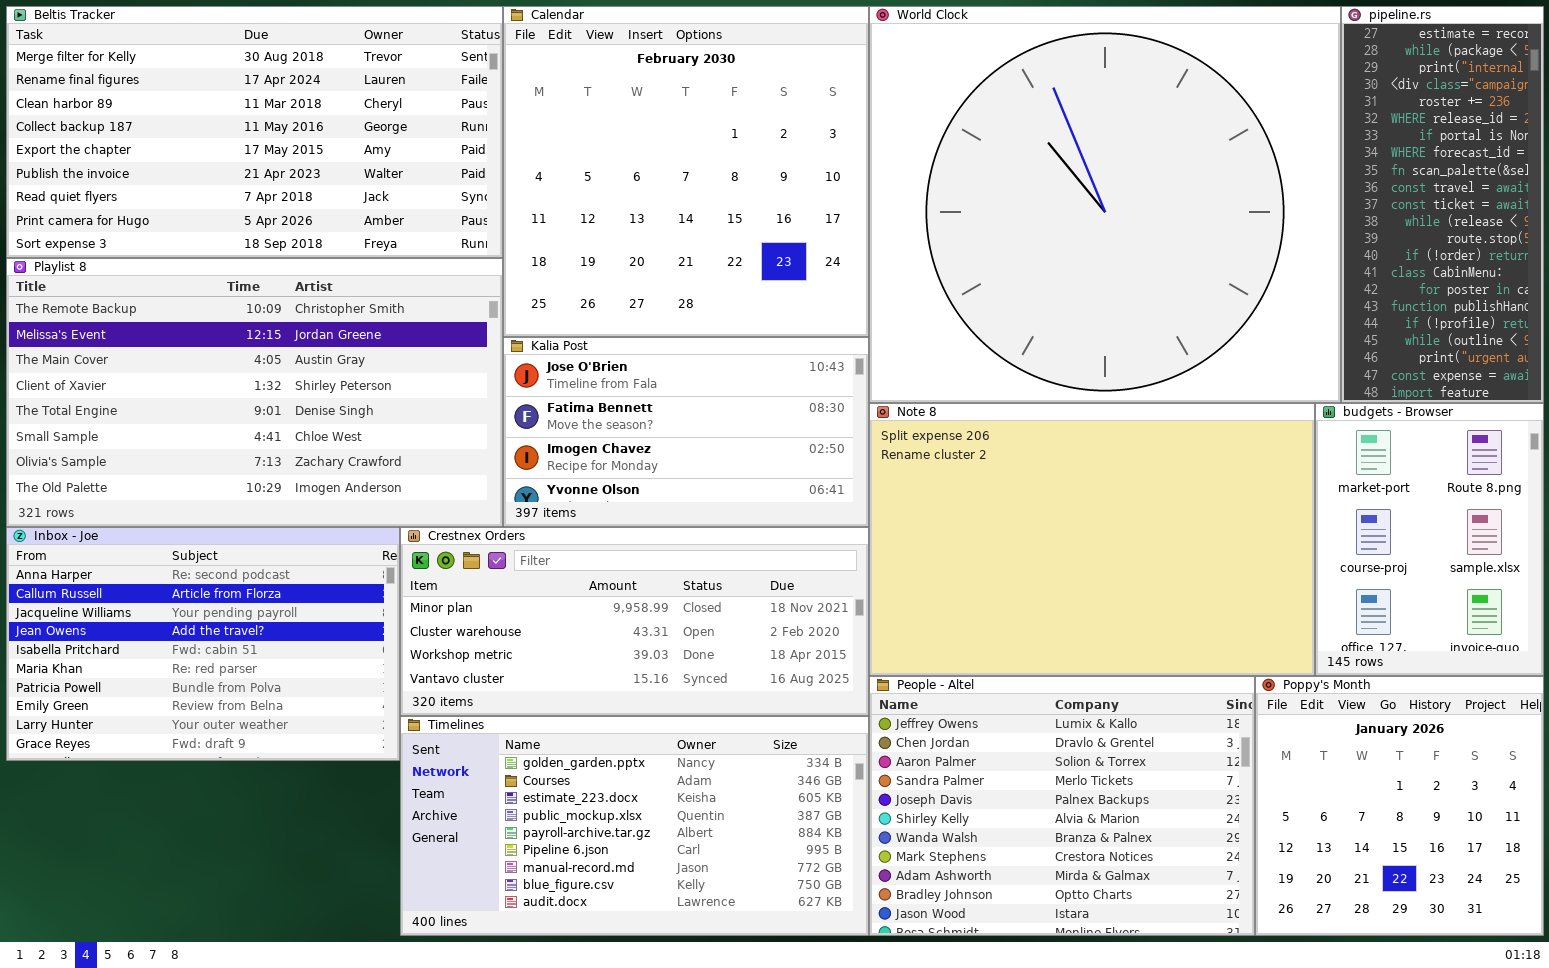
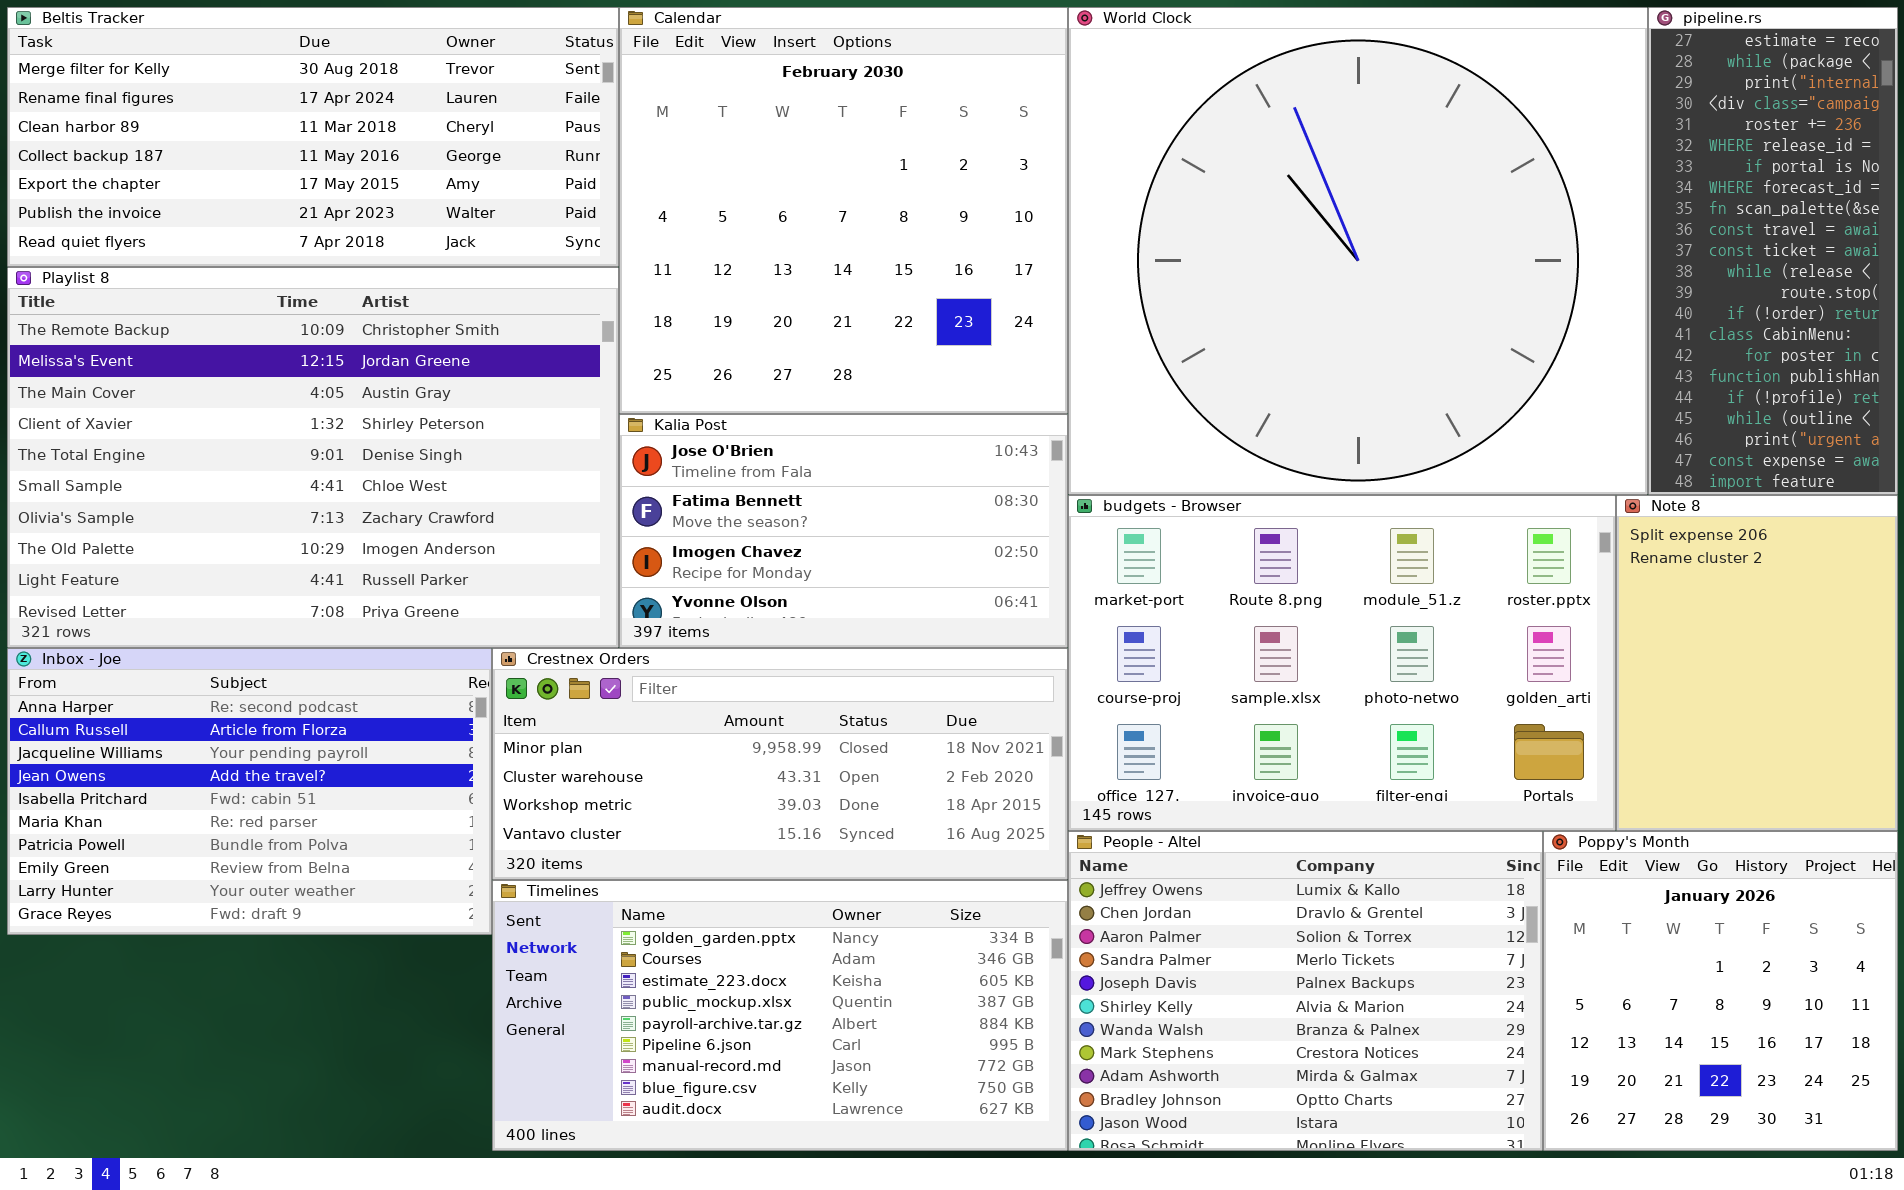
Beltis Tracker: [6,6,503,258] -> [7,7,619,267], resized
Playlist 8: [6,258,503,527] -> [7,267,619,648], resized
Note 8: [869,403,1315,676] -> [1616,495,1898,831], moved, resized
budgets - Browser: [1315,403,1544,676] -> [1068,495,1616,831], moved, resized

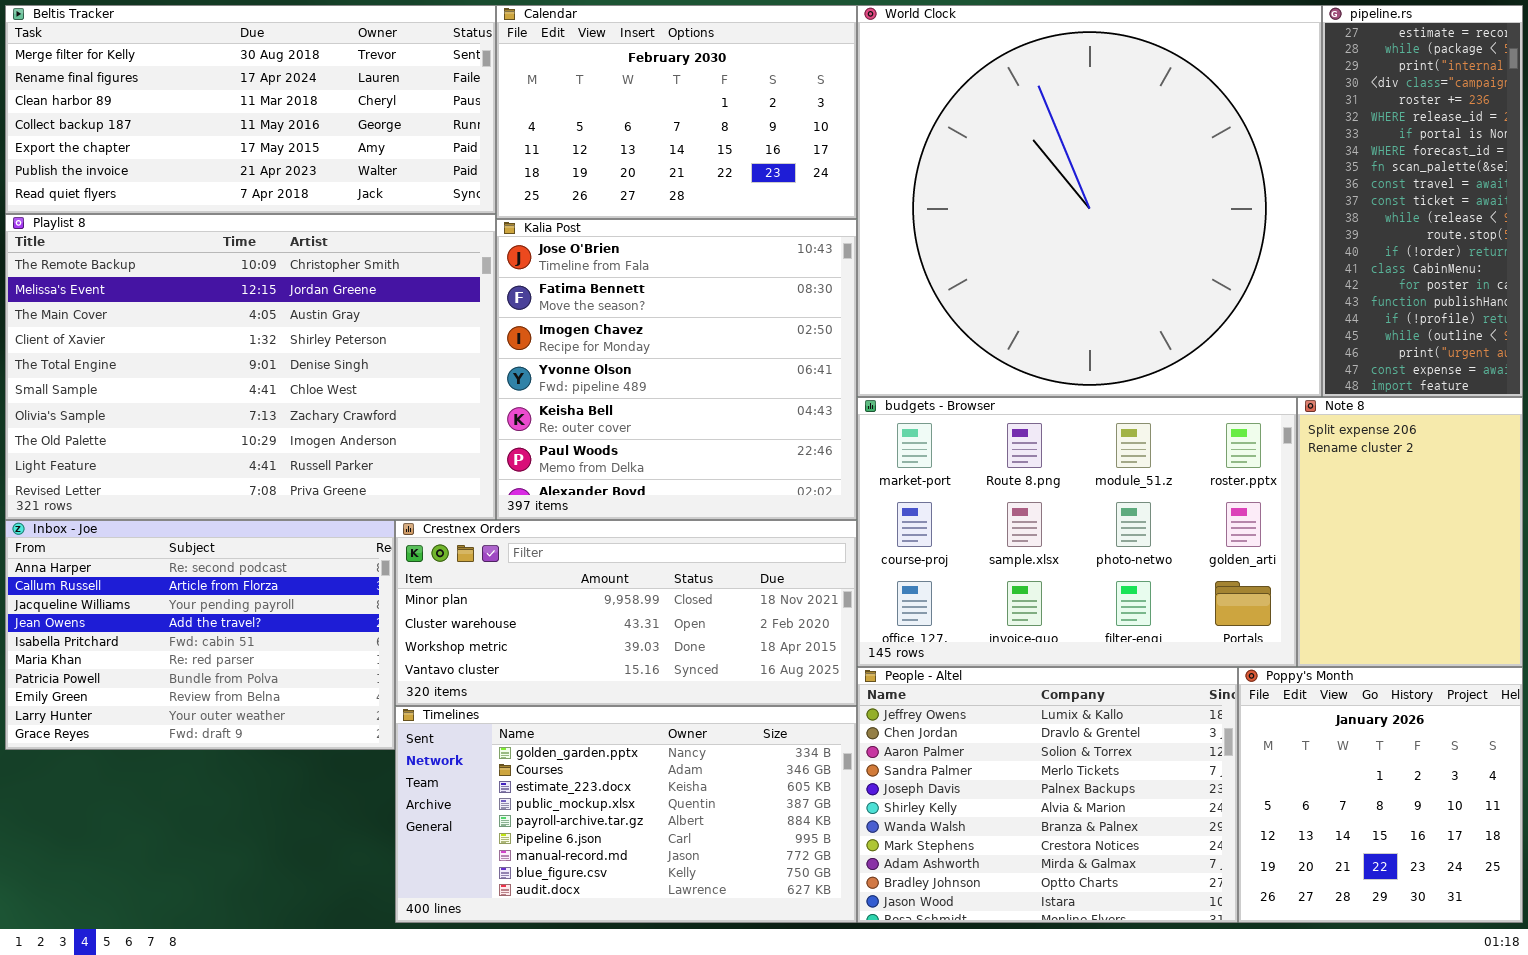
Calendar: [619,7,1068,414] -> [496,5,857,219], resized
Kalia Post: [619,414,1068,648] -> [496,219,857,520], resized

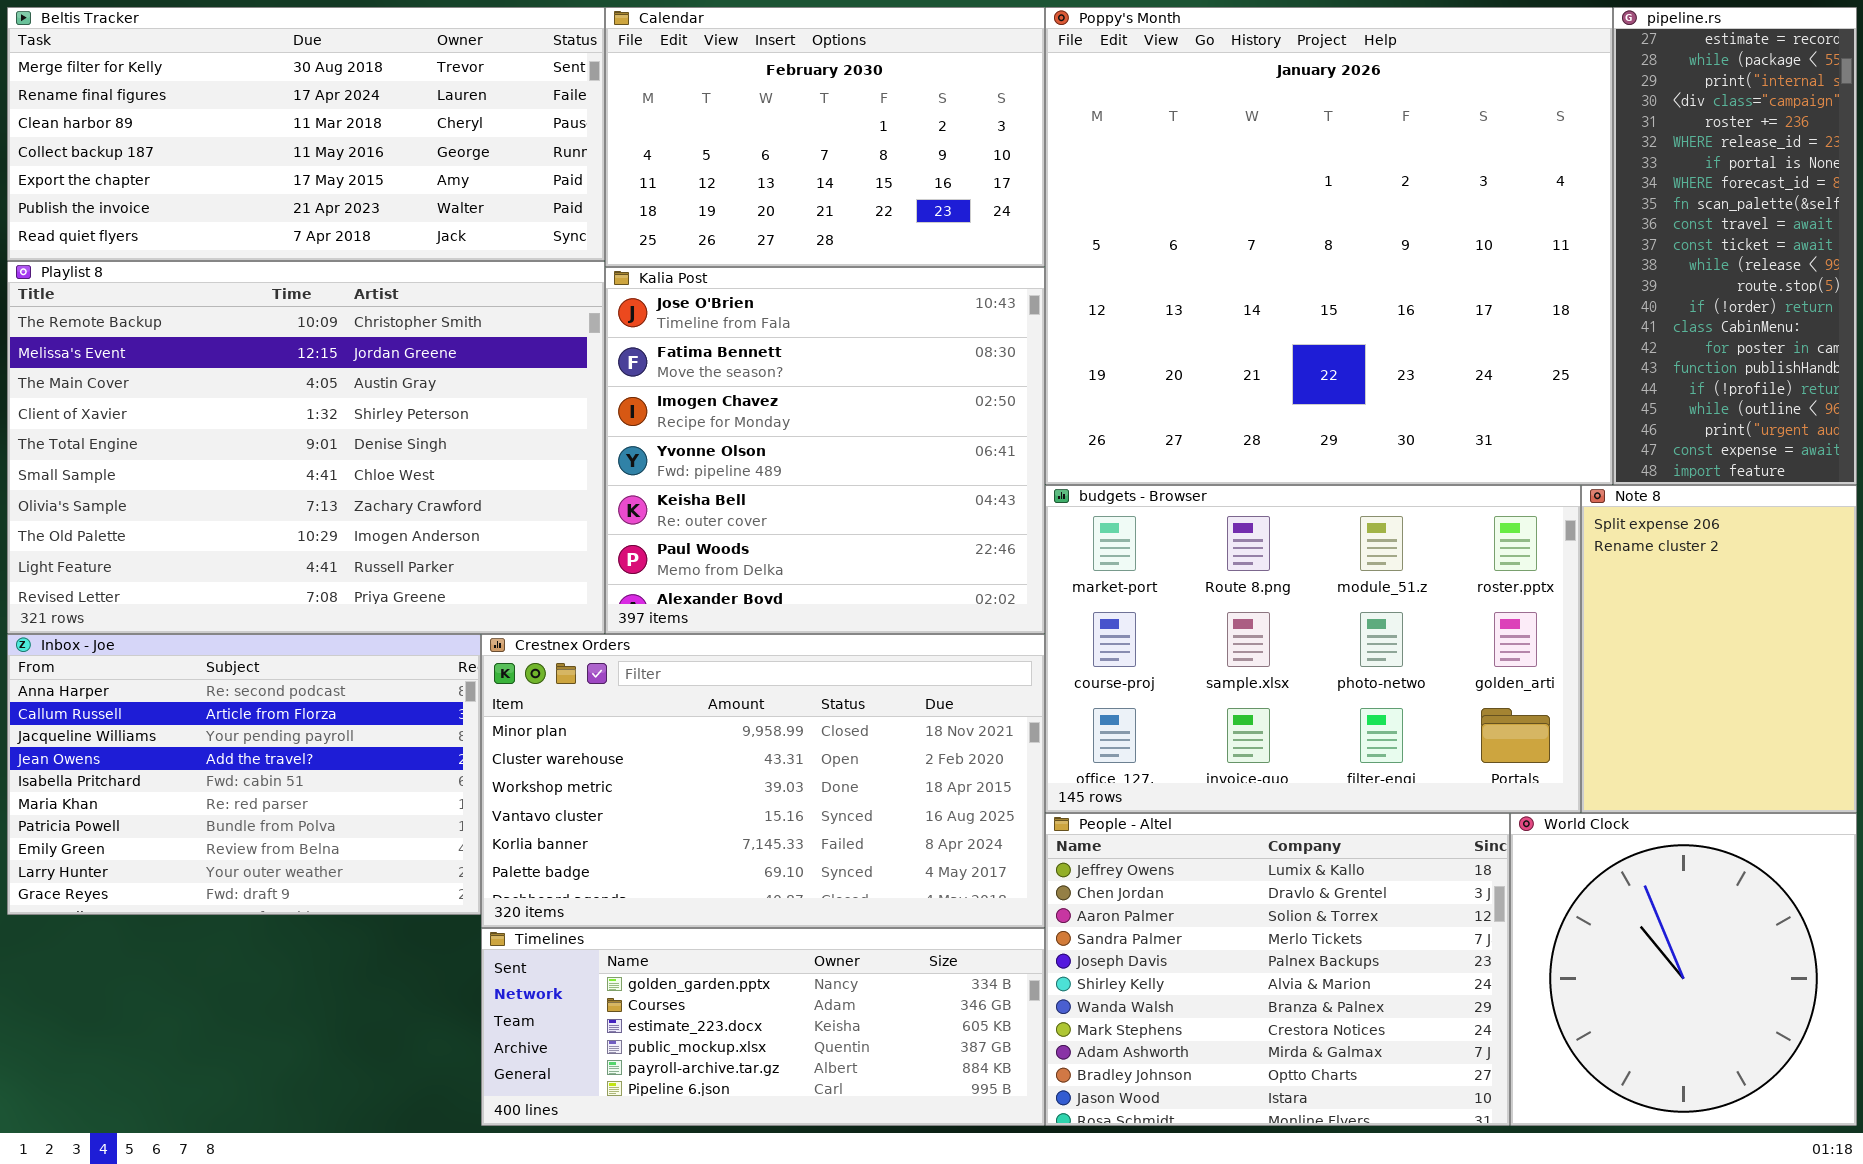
World Clock: [857,5,1322,397] -> [1510,813,1857,1126], moved, resized
Crestnex Orders: [395,520,857,706] -> [481,634,1045,928], resized
Poppy's Month: [1238,667,1523,923] -> [1045,7,1613,485], moved, resized
Timelines: [395,706,857,923] -> [481,928,1045,1126], resized

